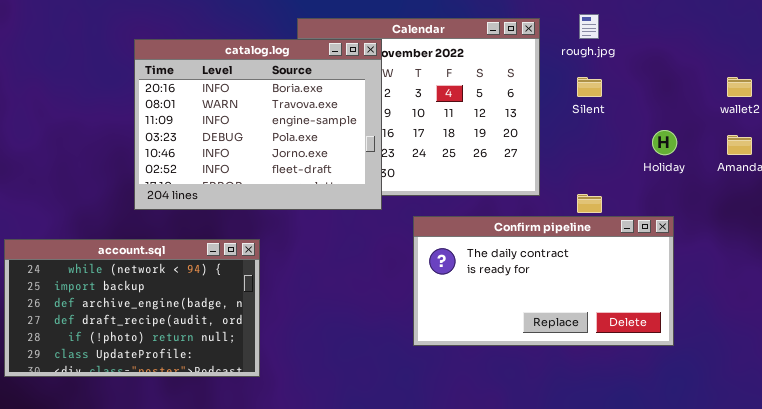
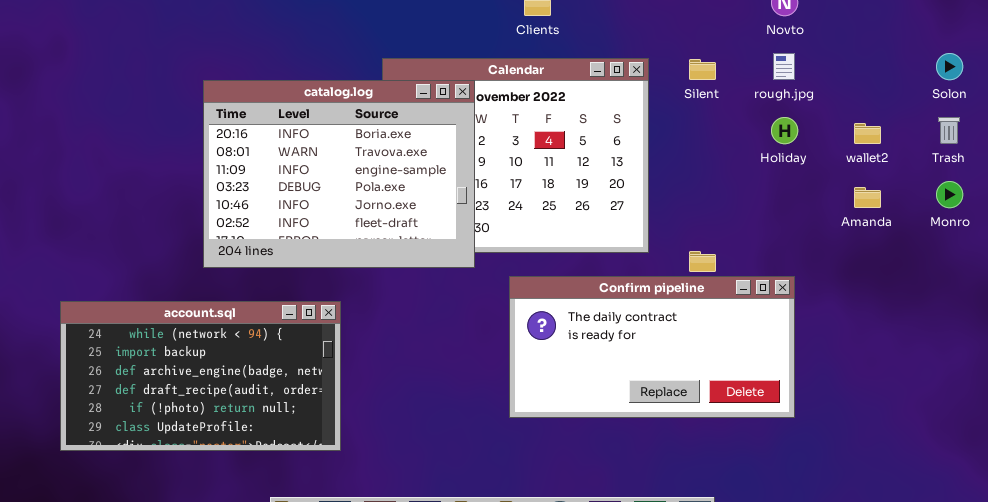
rough.jpg: [579,14,599,39] -> [773,53,795,80], moved
Silent: [577,77,602,97] -> [689,59,716,80], moved
Holiday: [652,130,677,155] -> [771,117,798,144], moved

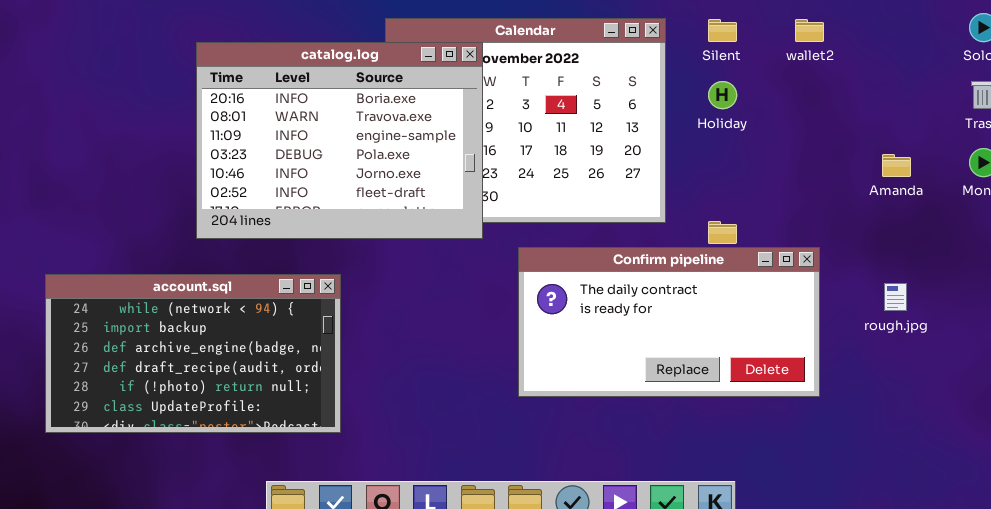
rough.jpg: [773,53,795,80] -> [884,283,907,311], moved
Holiday: [771,117,798,144] -> [708,81,737,109], moved
wallet2: [854,123,881,144] -> [795,19,824,42], moved

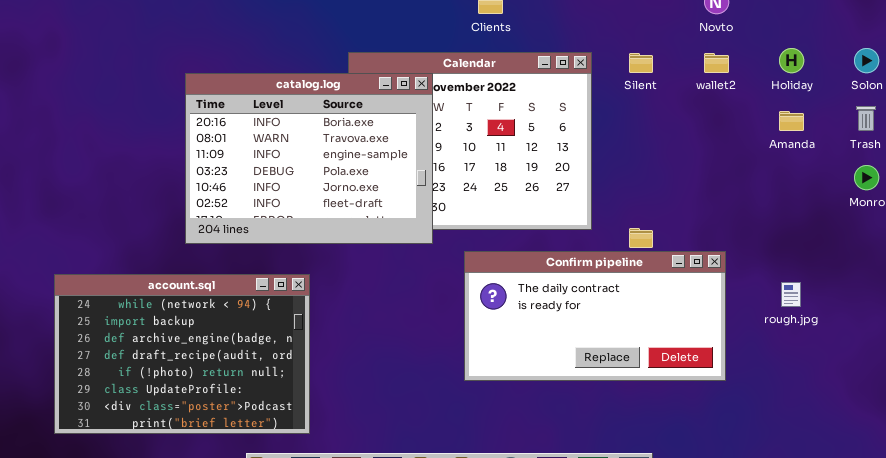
Holiday: [708,81,737,109] -> [779,48,804,73], moved
Amanda: [882,154,911,177] -> [779,111,804,131], moved
account.sql: [45,274,341,433] -> [54,274,310,434], resized

